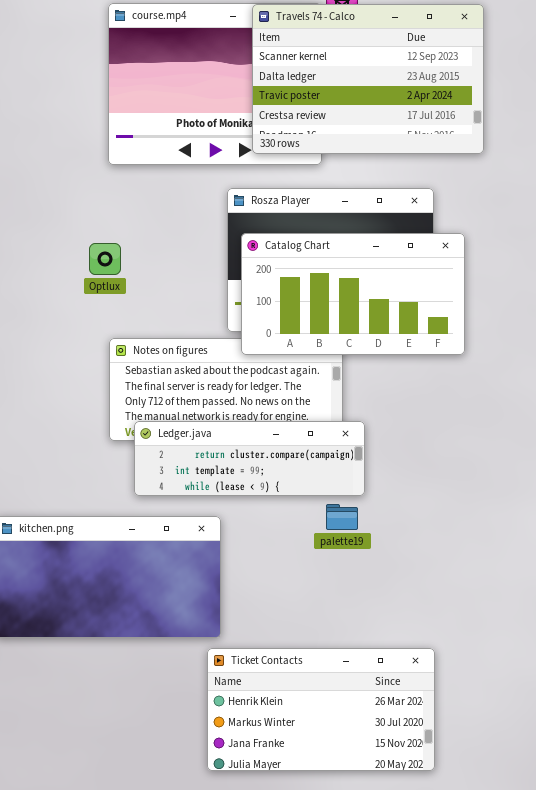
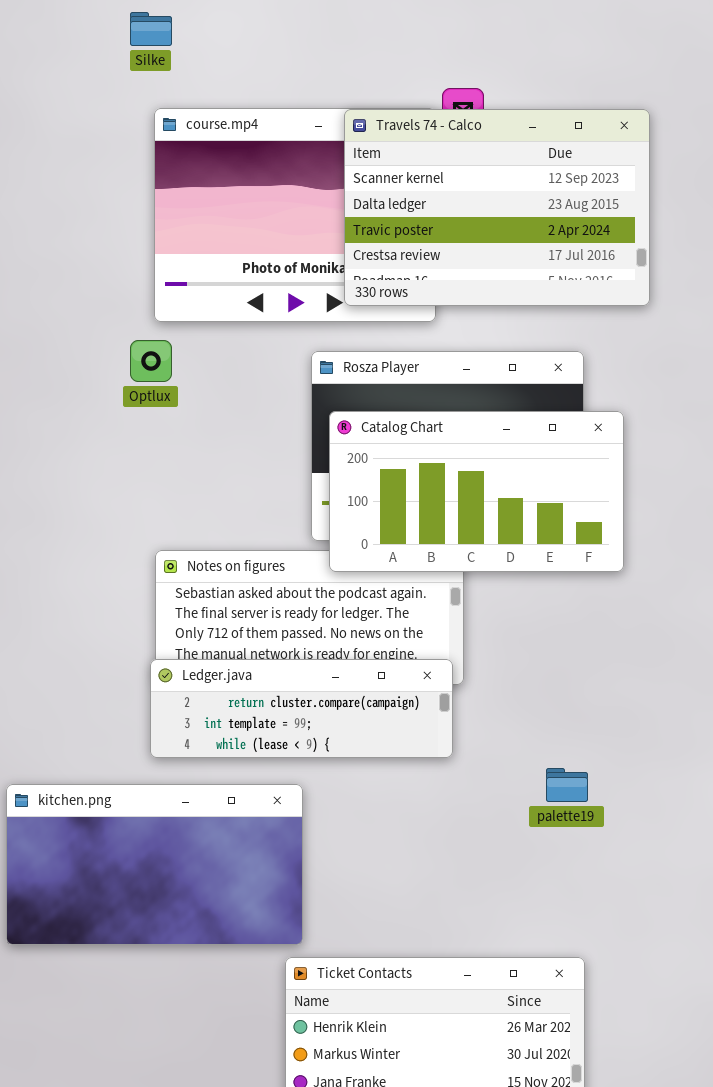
Optlux: [89,243,121,275] -> [130,340,172,382], moved
Ledger.java: [134,421,365,496] -> [150,659,453,758], moved
palette19: [326,504,358,530] -> [546,768,588,802], moved

